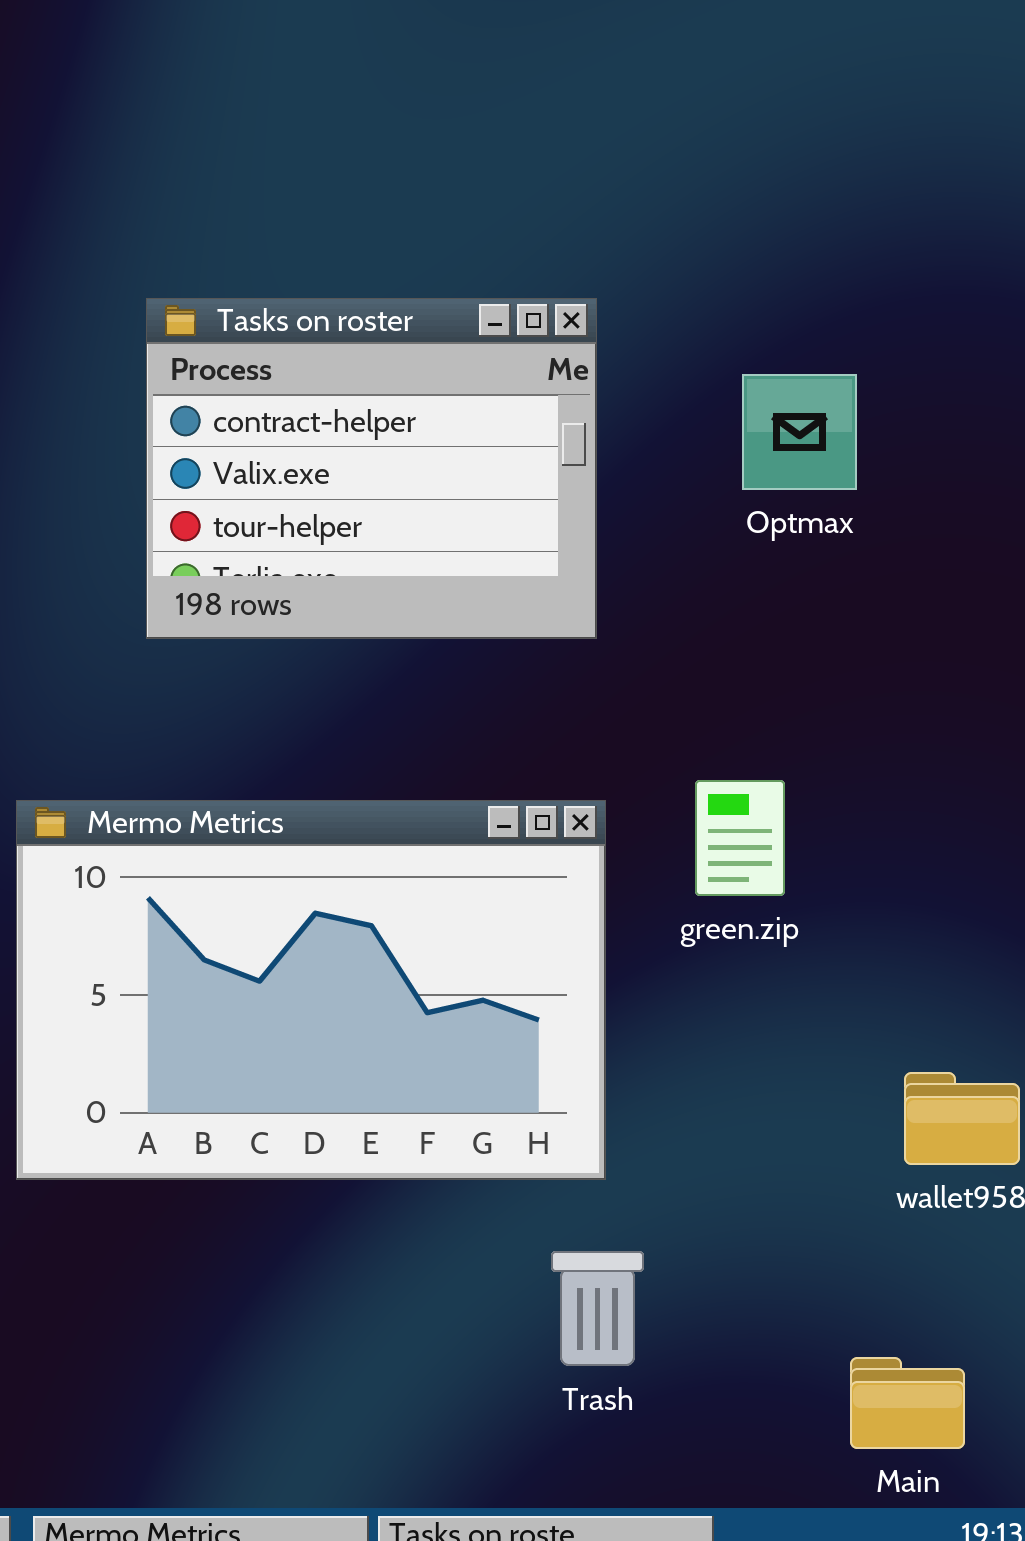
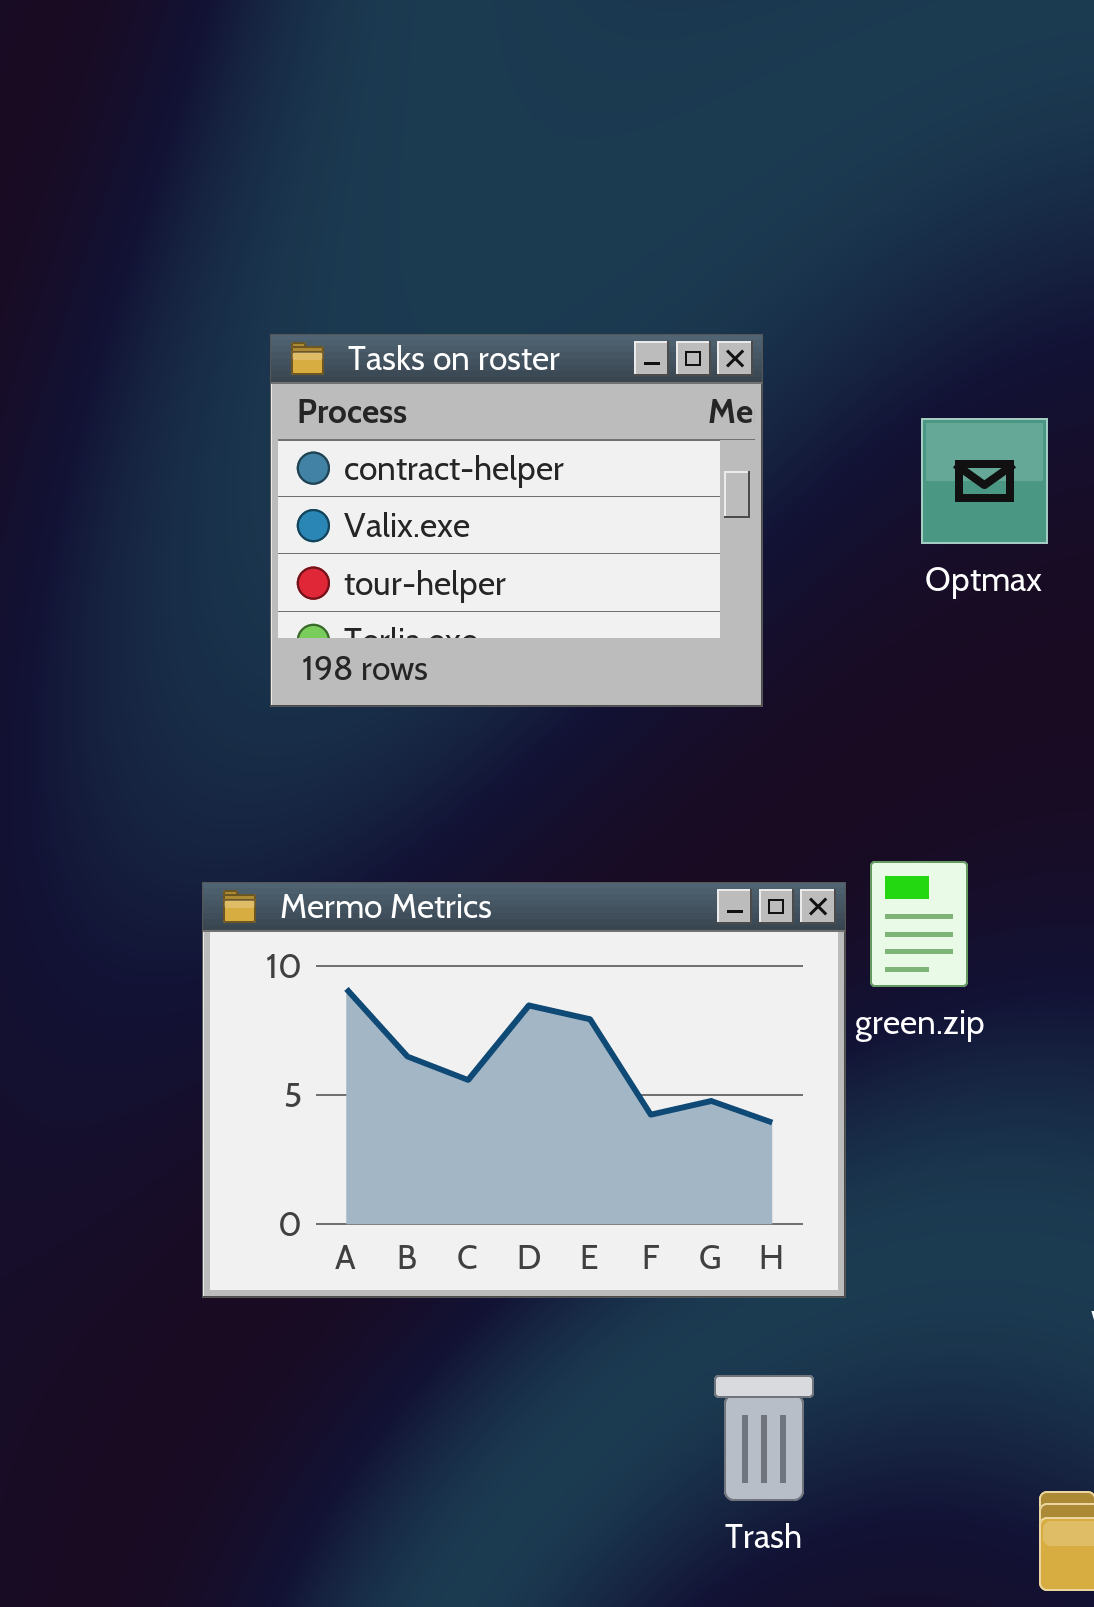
Mermo Metrics: [16,800,606,1180] -> [202,882,846,1298], moved

